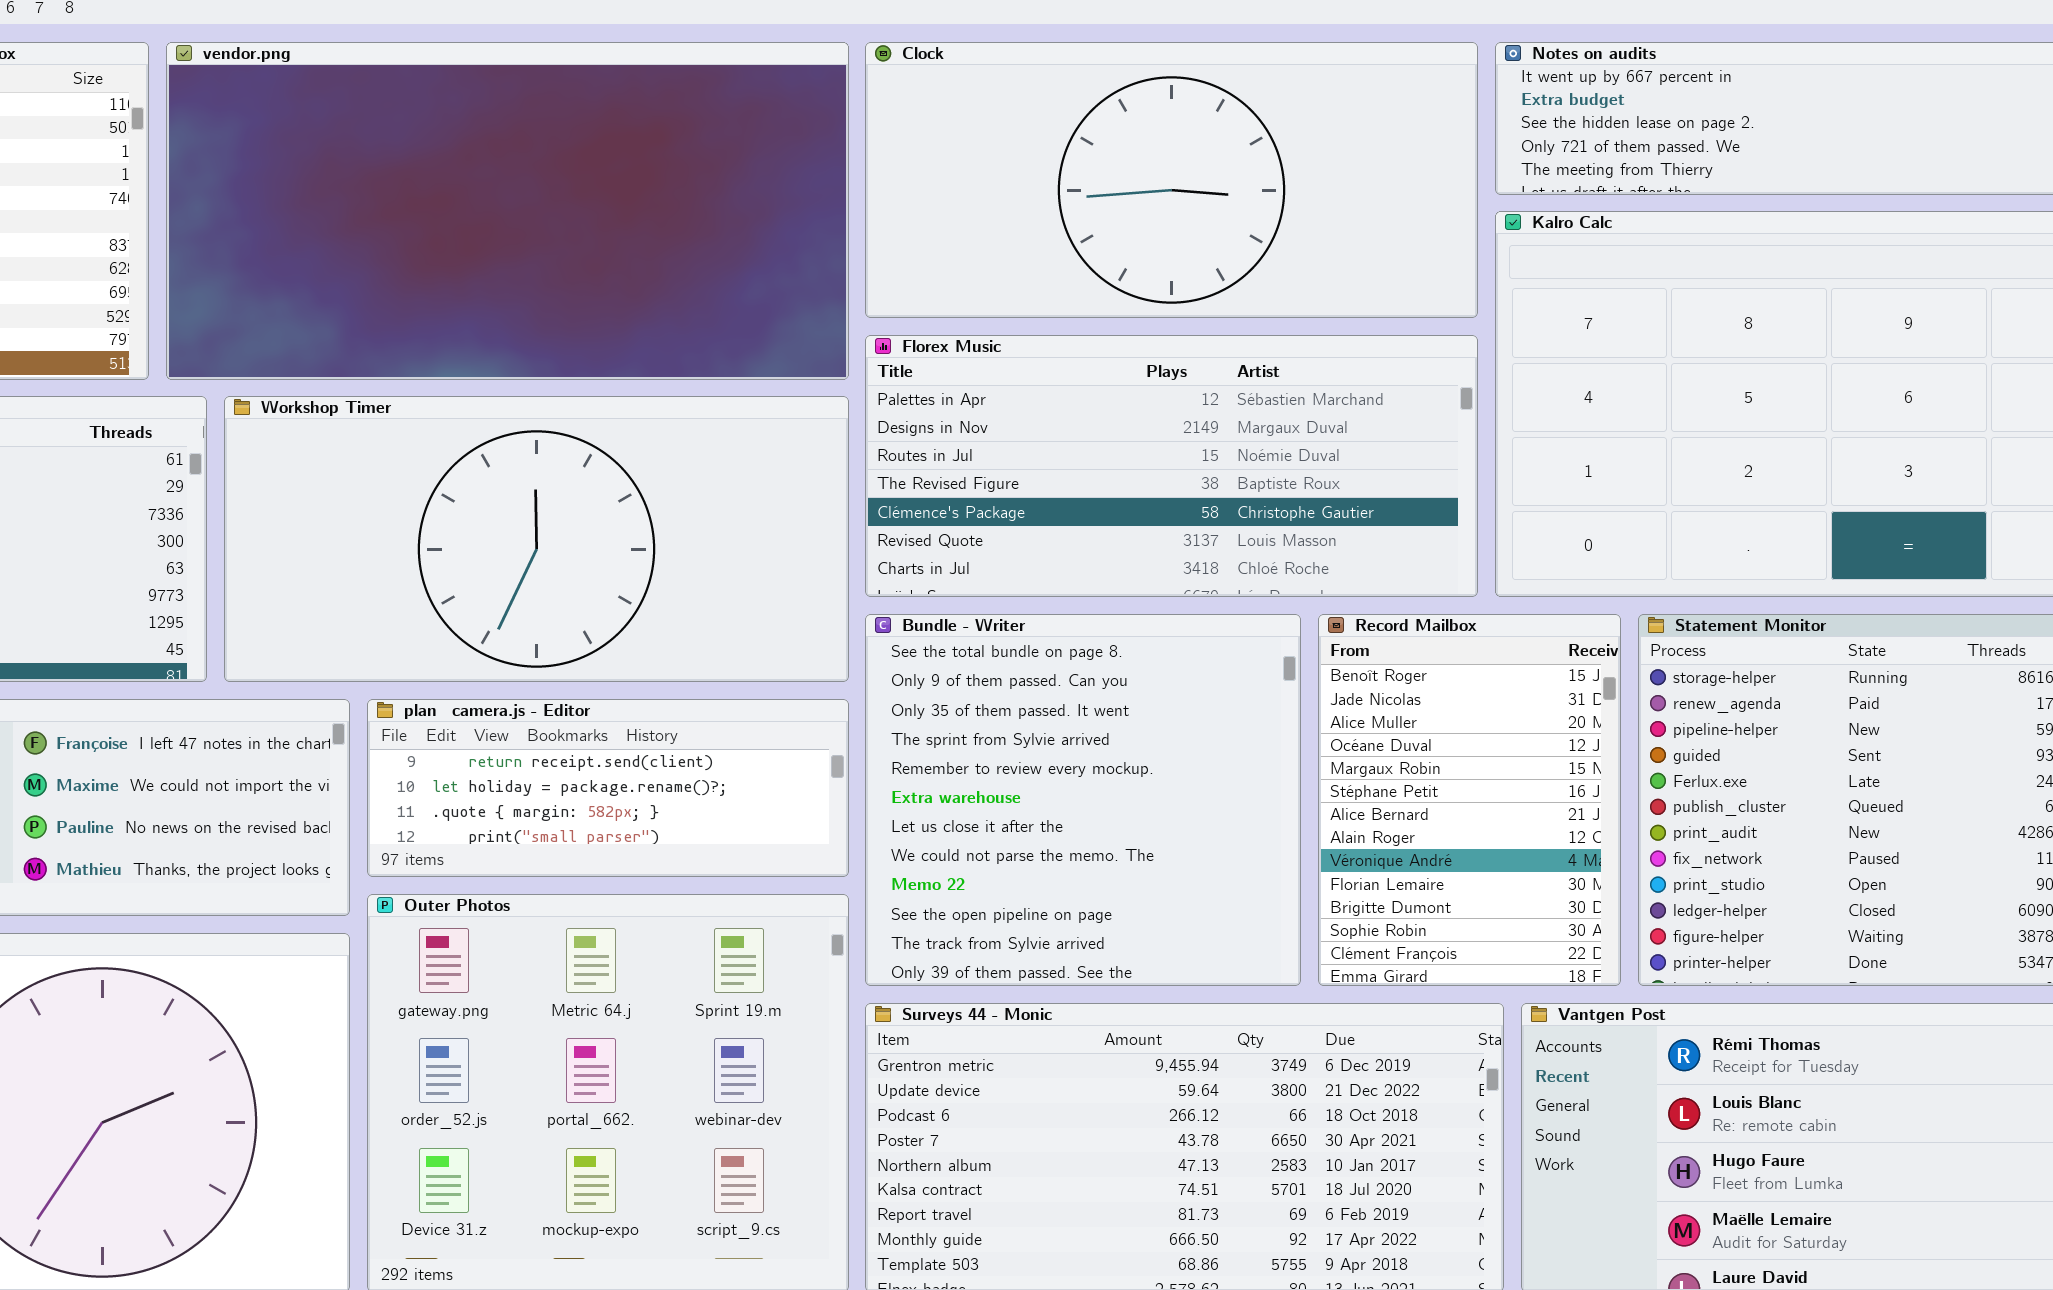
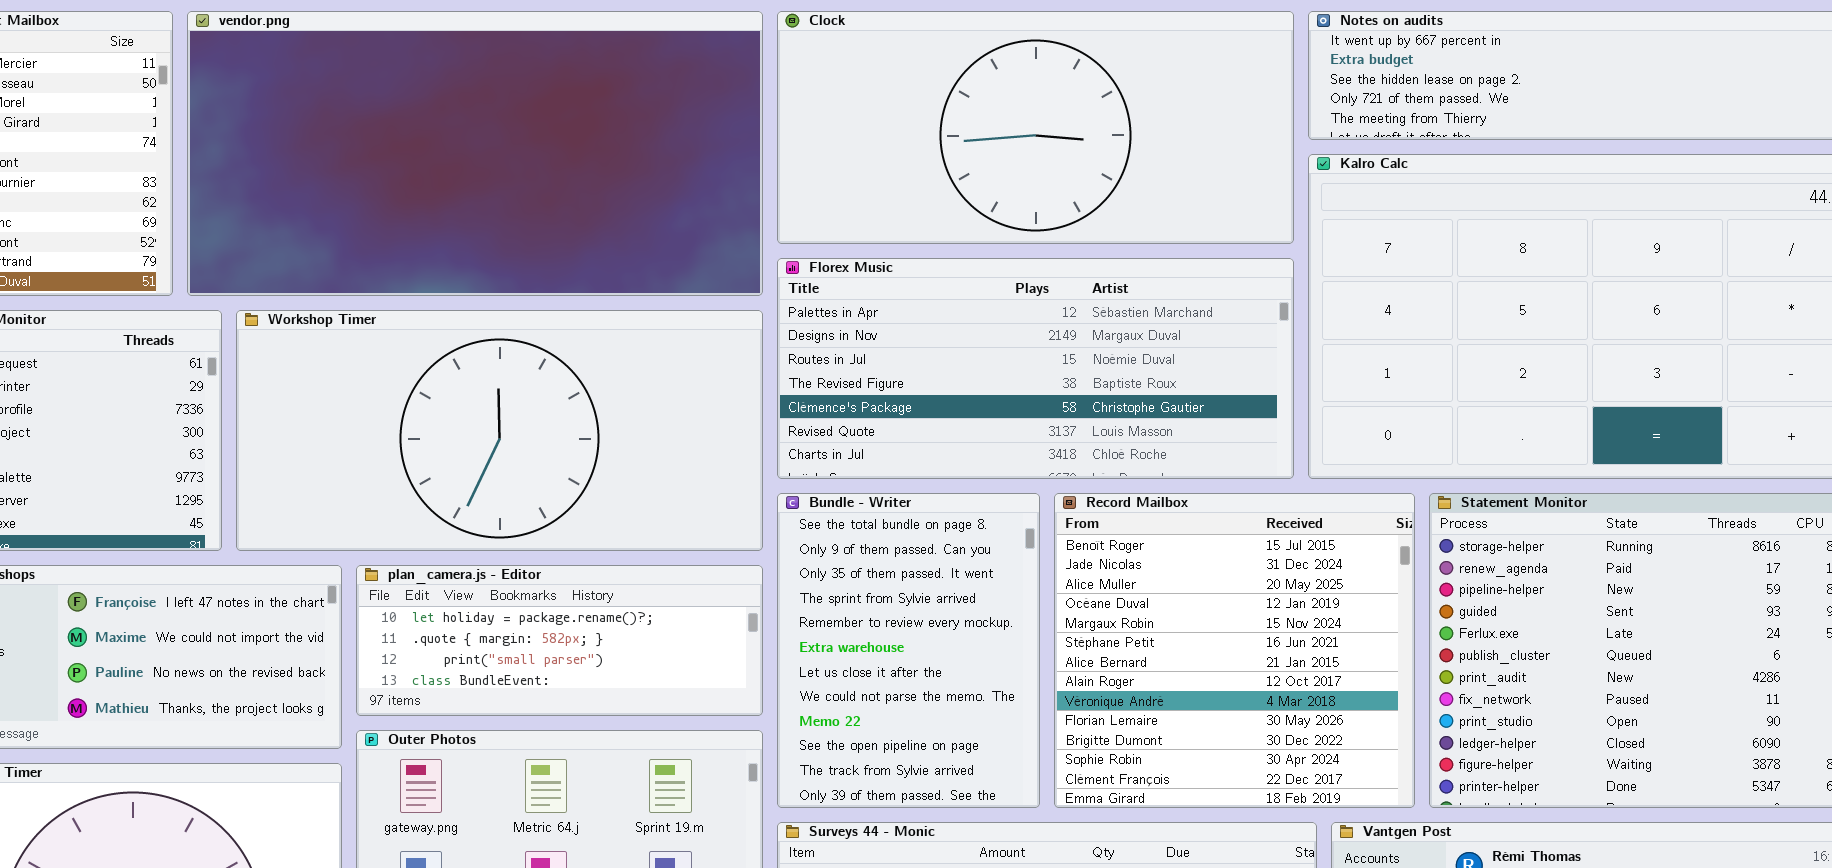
Bundle - Writer: [865,614,1301,986] -> [777,493,1040,808], resized
Record Mailbox: [1318,614,1621,986] -> [1054,493,1415,808], resized
plan_camera.js - Editor: [367,699,849,877] -> [356,565,763,716], scrolled down 1 row

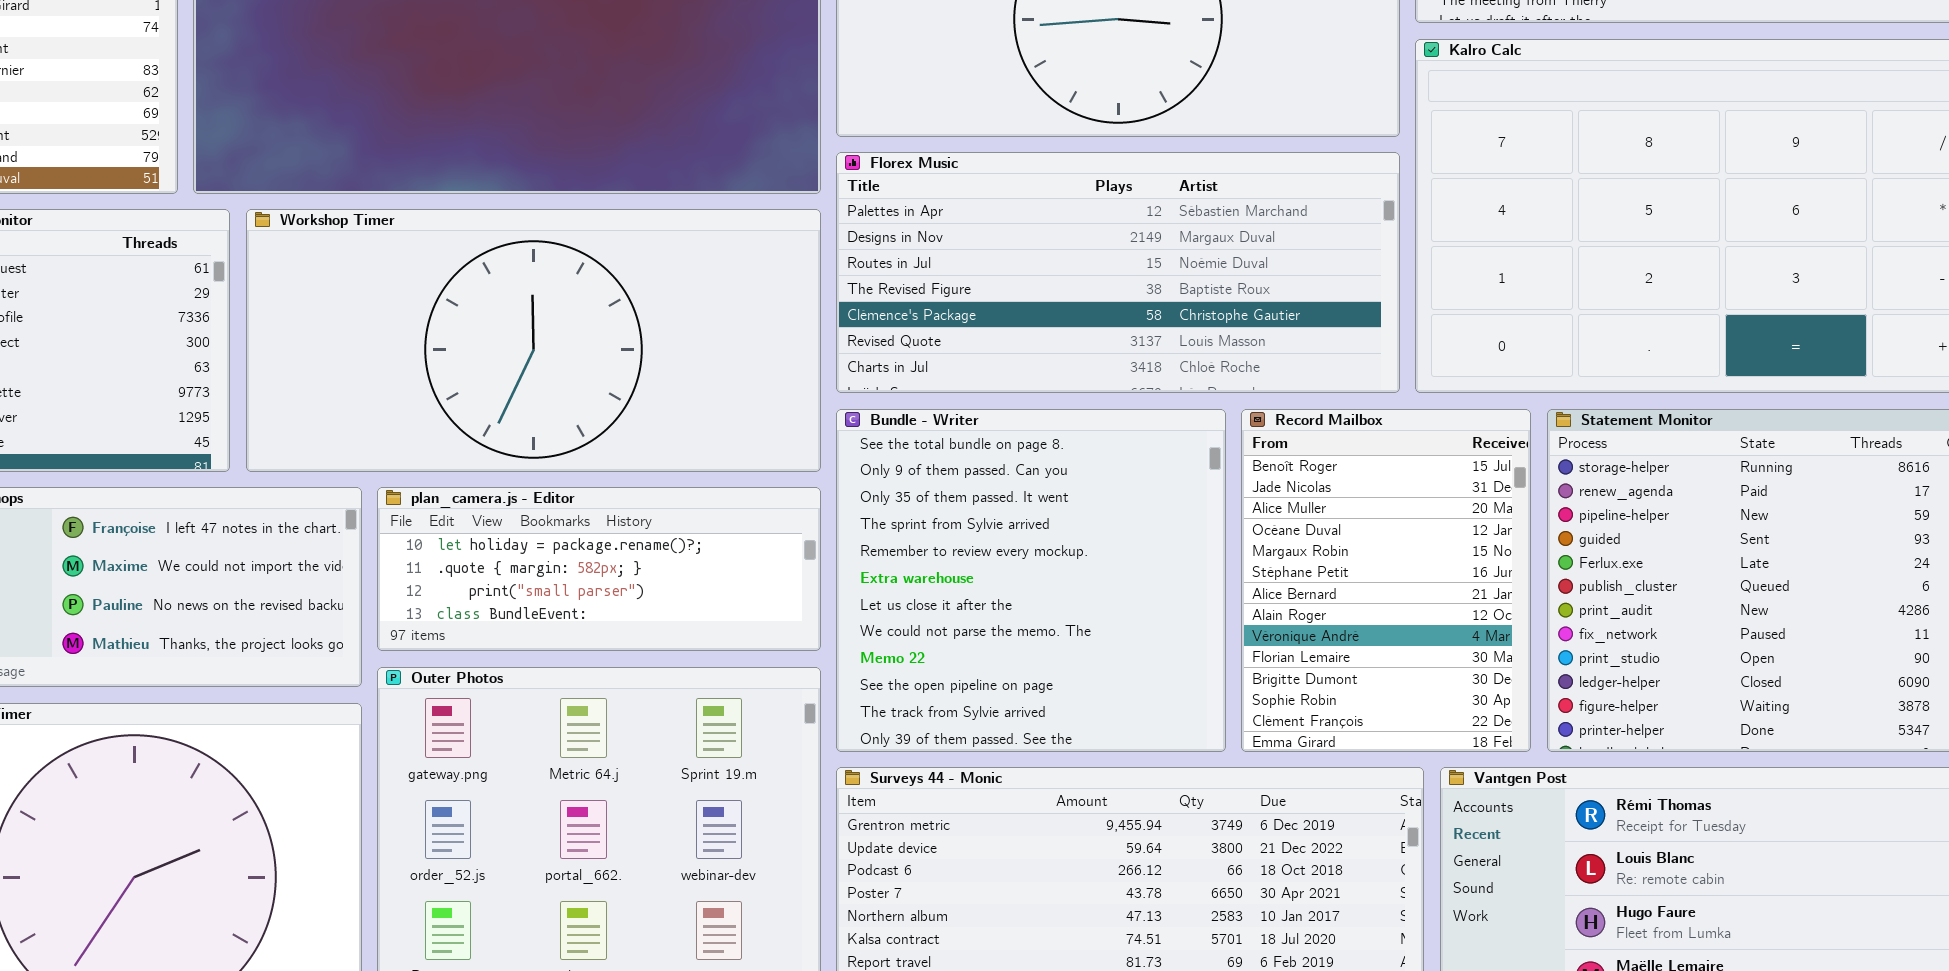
Bundle - Writer: [777,493,1040,808] -> [836,409,1226,752], resized
Record Mailbox: [1054,493,1415,808] -> [1241,409,1531,752], resized

